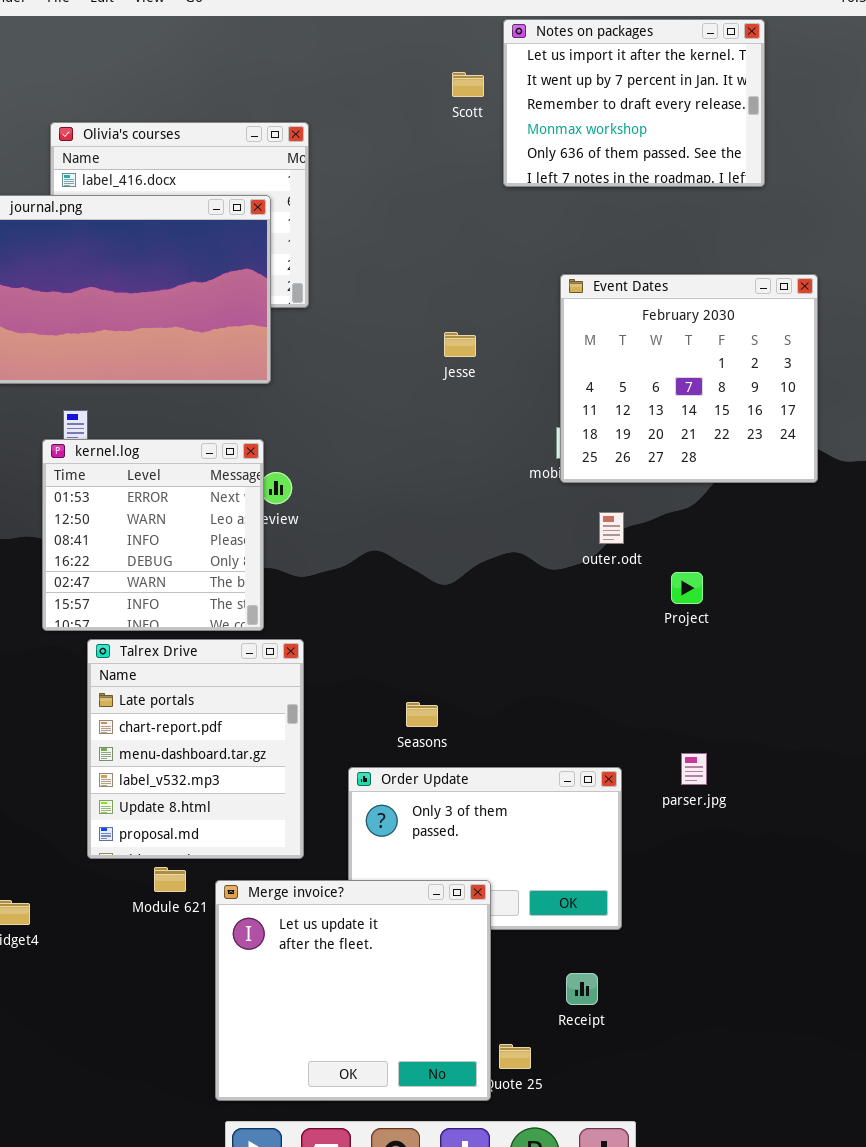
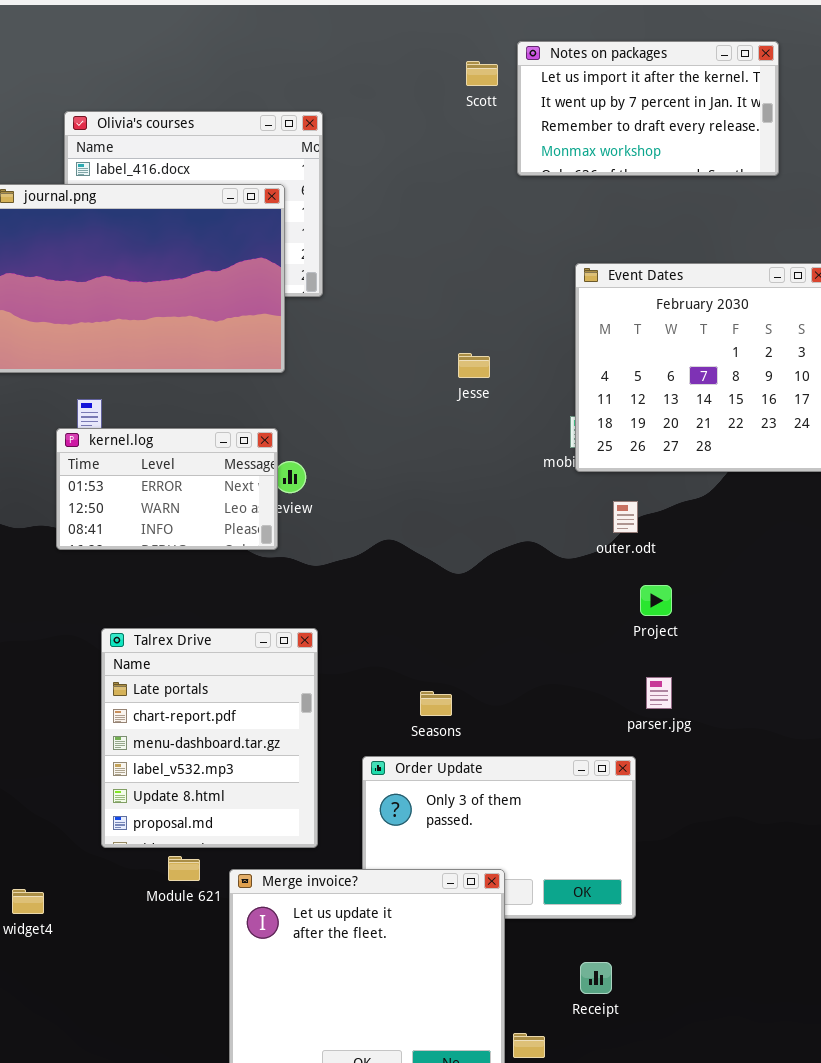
Notes on packages: [503,19,765,187] -> [517,41,779,176], resized
Jesse: [444,332,476,357] -> [458,353,490,378], moved
kernel.log: [42,439,264,631] -> [56,428,278,550], resized
Project: [671,572,703,604] -> [640,585,672,616], moved
parser.jpg: [681,753,707,785] -> [646,677,672,709], moved

